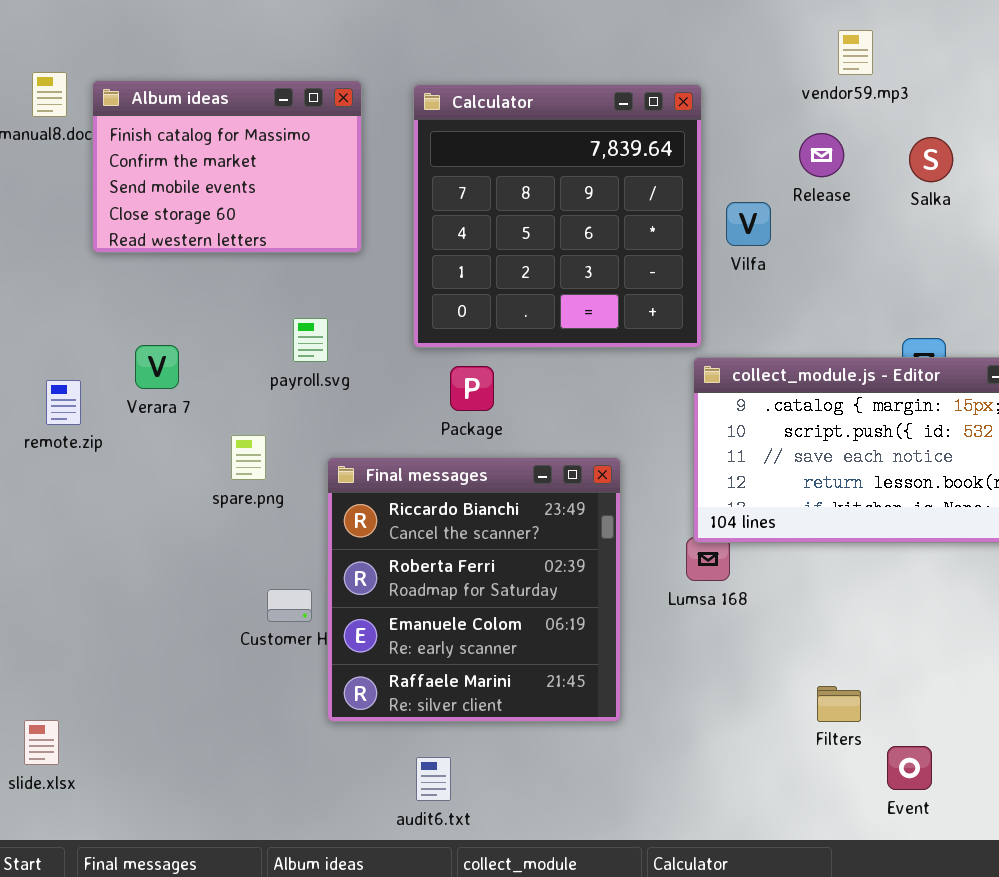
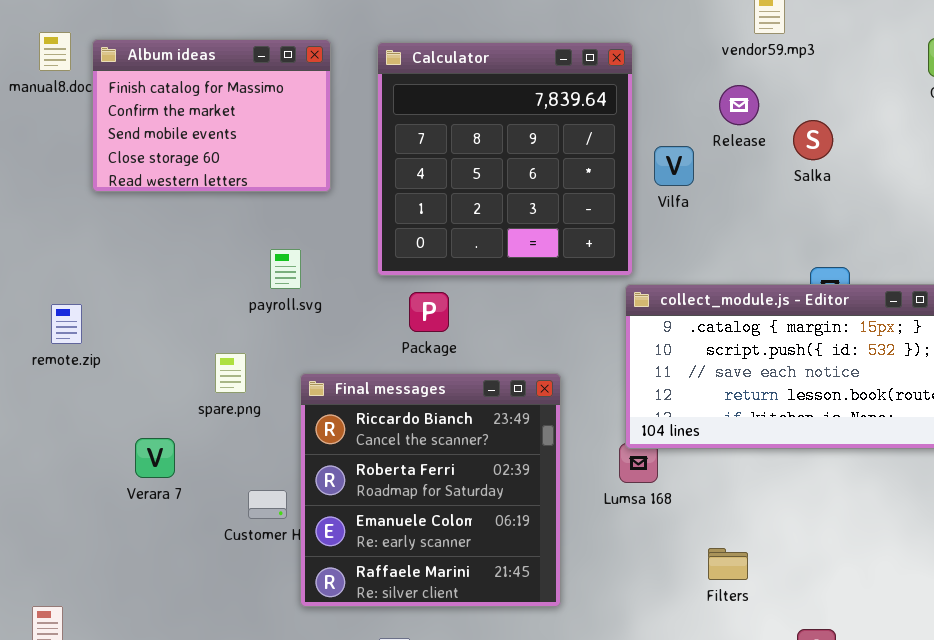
Salka: [909,137,953,182] -> [793,120,833,160], moved
Verara 7: [135,345,179,389] -> [135,438,175,478], moved
Filters: [817,686,861,722] -> [708,548,748,580], moved

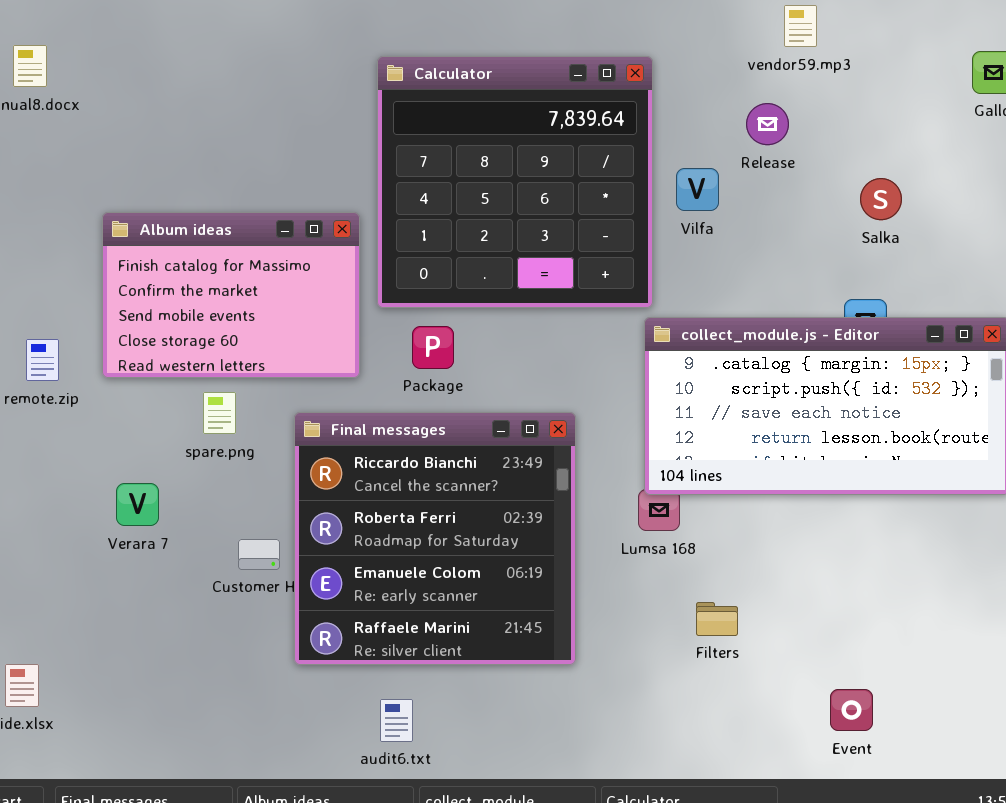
Album ideas: [92,39,331,192] -> [102,212,360,378], moved
Salka: [793,120,833,160] -> [860,178,902,220], moved
Filters: [708,548,748,580] -> [696,602,738,636], moved

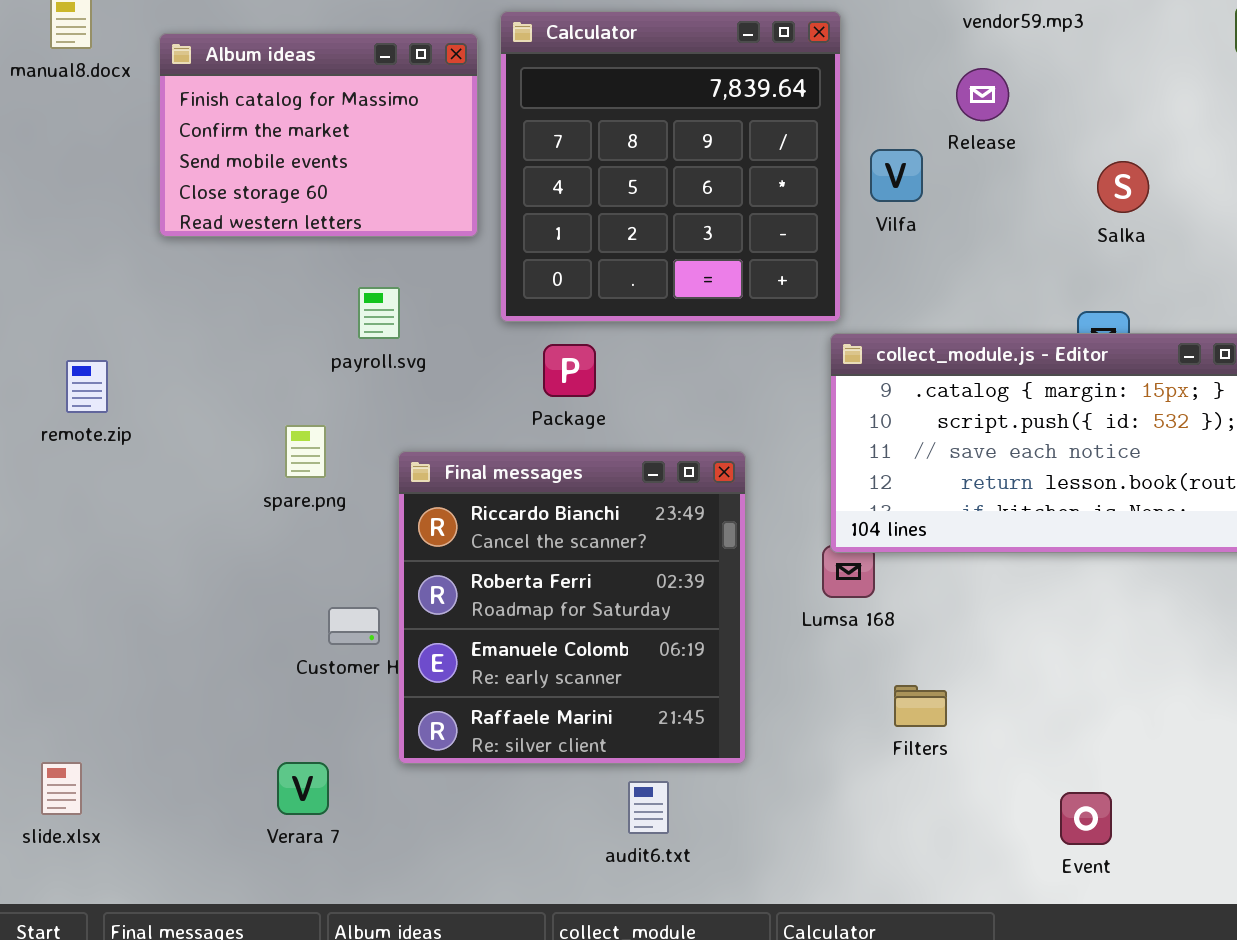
Album ideas: [102,212,360,378] -> [159,33,478,237], moved
Verara 7: [116,483,159,526] -> [277,762,329,815], moved
audit6.txt: [380,699,413,742] -> [628,781,669,834], moved

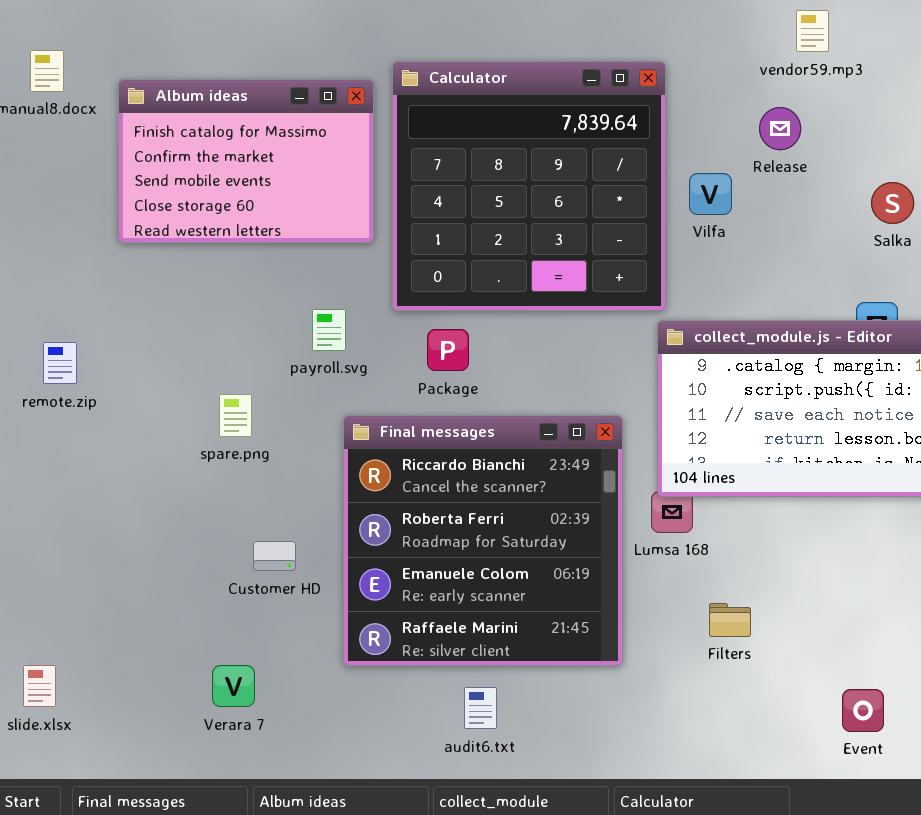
payroll.svg: [358,287,400,339] -> [312,309,346,351], moved
Final messages: [398,451,746,764] -> [343,415,623,666], moved
audit6.txt: [628,781,669,834] -> [464,687,497,729], moved

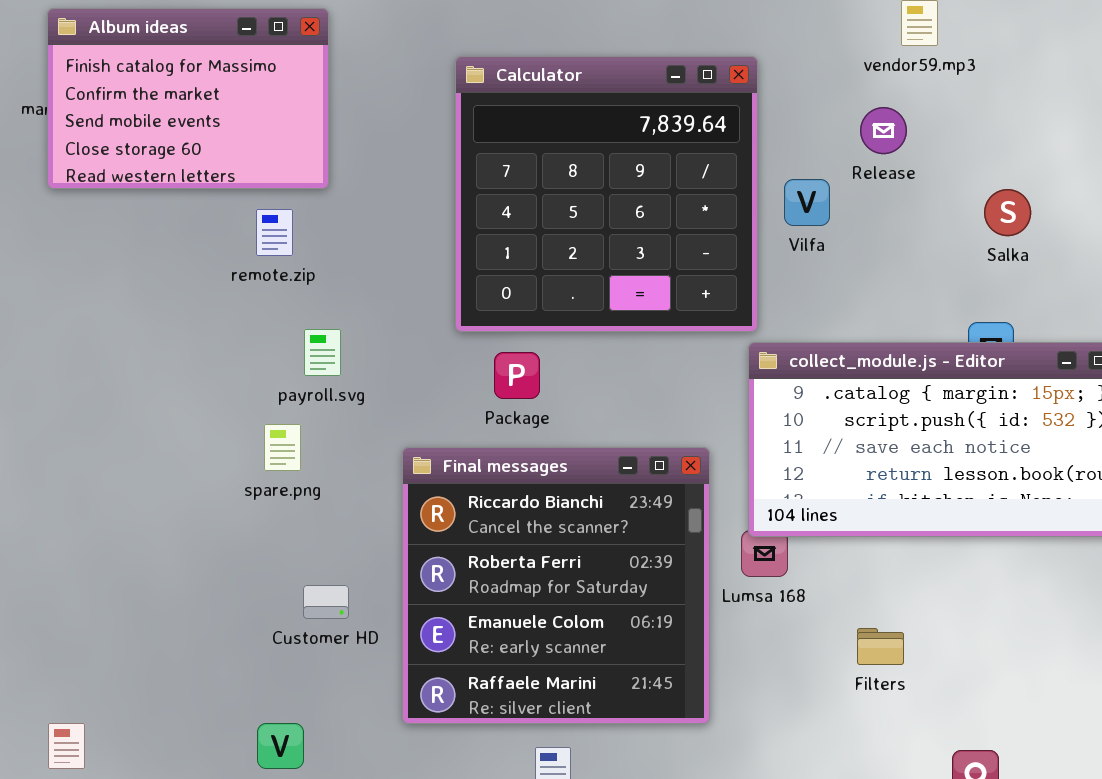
Album ideas: [118,79,374,243] -> [47,8,329,189], moved
payroll.svg: [312,309,346,351] -> [304,329,341,376], moved
remote.zip: [43,342,77,384] -> [256,209,293,256], moved
Filters: [709,603,751,637] -> [857,628,904,665], moved

